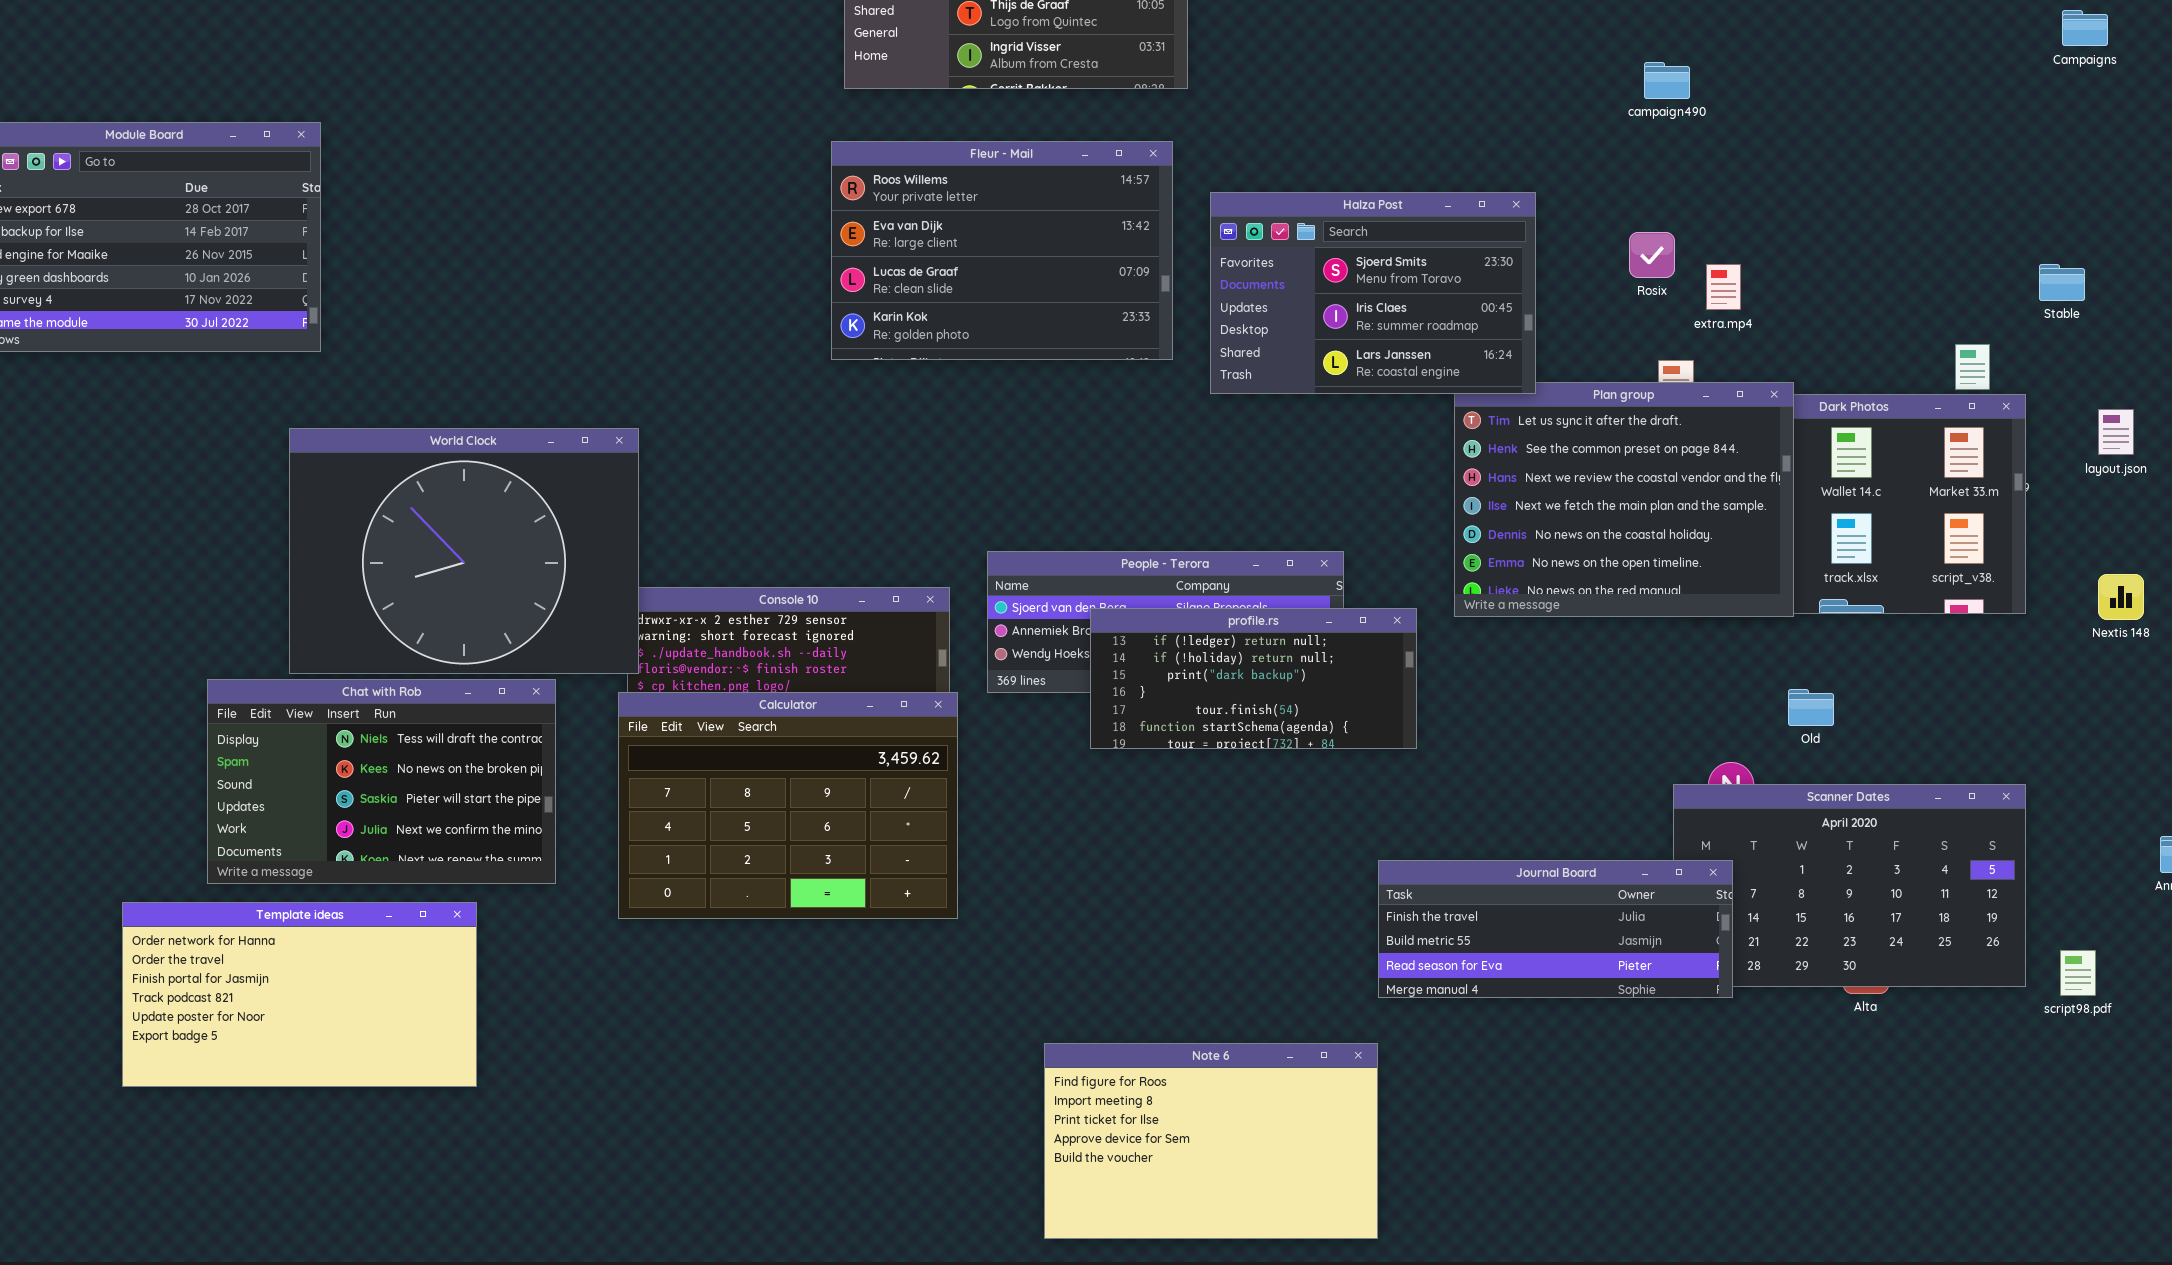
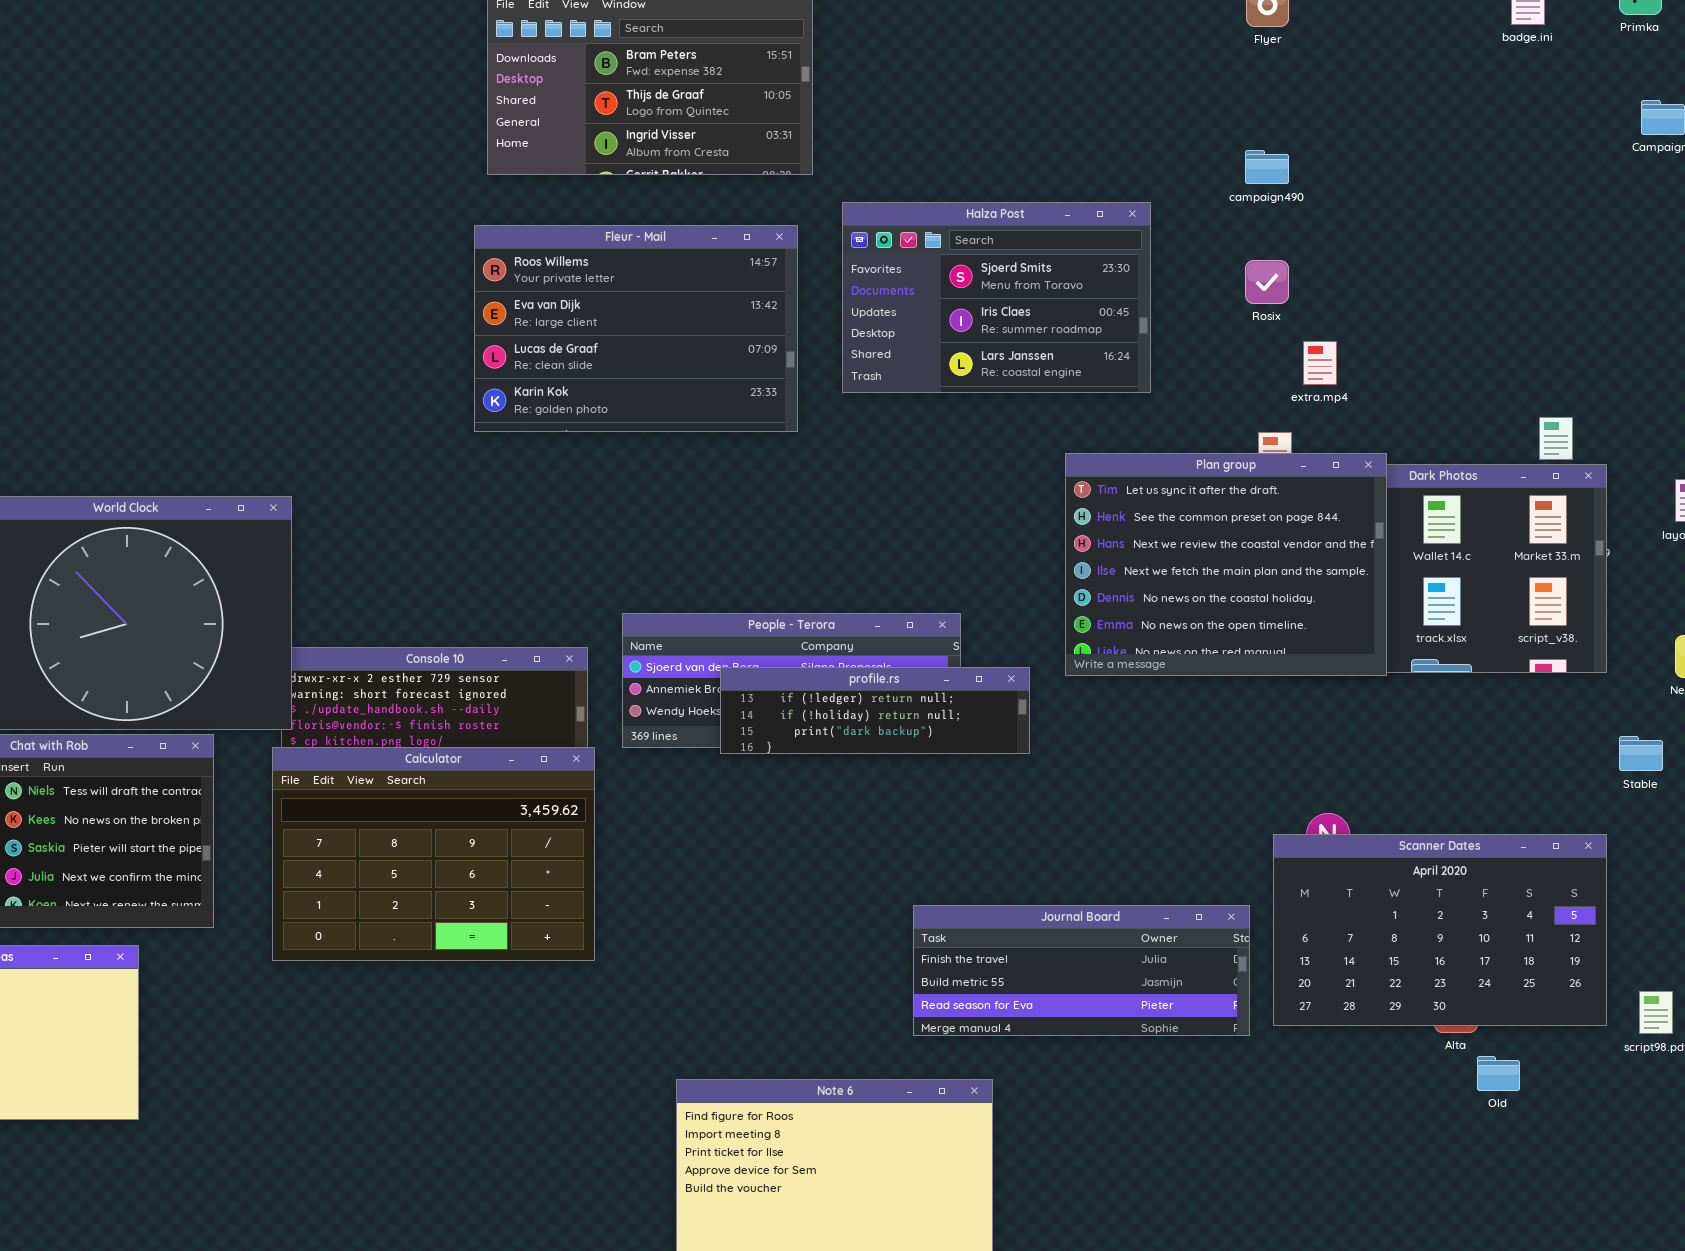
Halza Post: [1210,192,1536,394] -> [842,202,1151,393], moved
Rosix: [1629,232,1675,278] -> [1245,260,1289,304], moved
Stable: [2039,264,2085,301] -> [1619,736,1663,771], moved
profile.rs: [1090,608,1417,749] -> [720,667,1030,754], resized
Old: [1788,689,1834,726] -> [1477,1056,1520,1091], moved
Journal Board: [1378,860,1733,998] -> [913,905,1250,1036], moved

